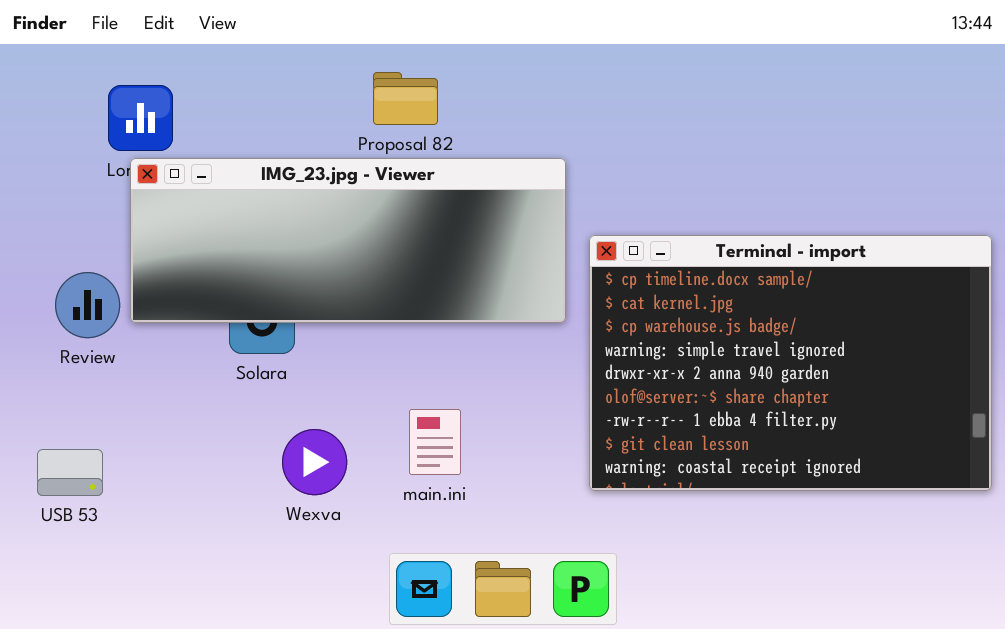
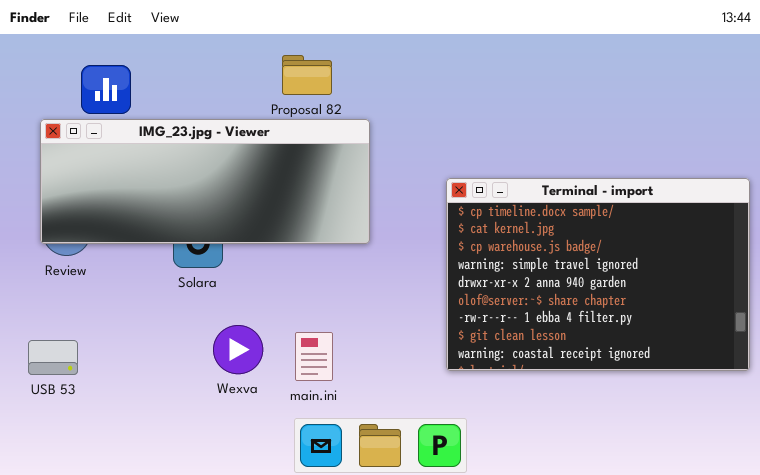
IMG_23.jpg - Viewer: [130,158,566,323] -> [40,119,370,244], moved
main.ini: [409,409,461,475] -> [295,332,333,381], moved

